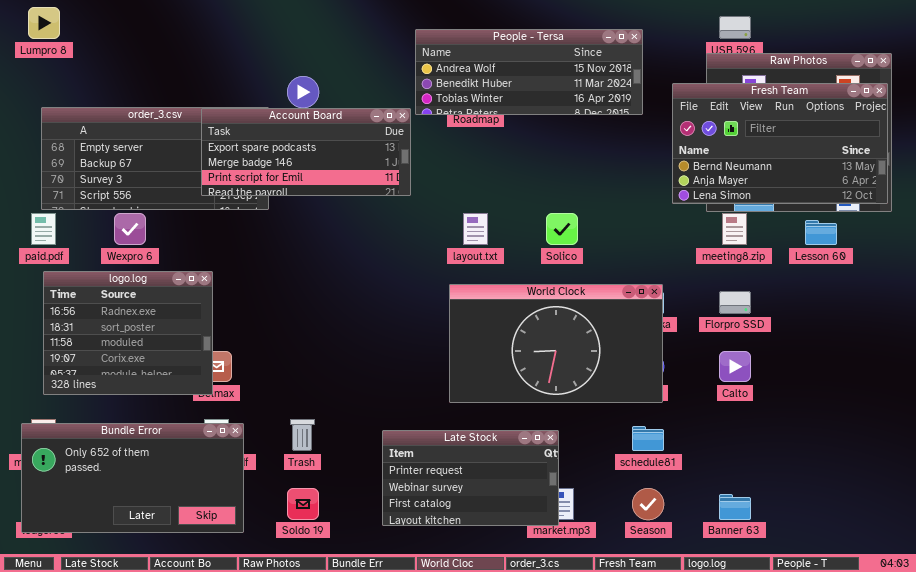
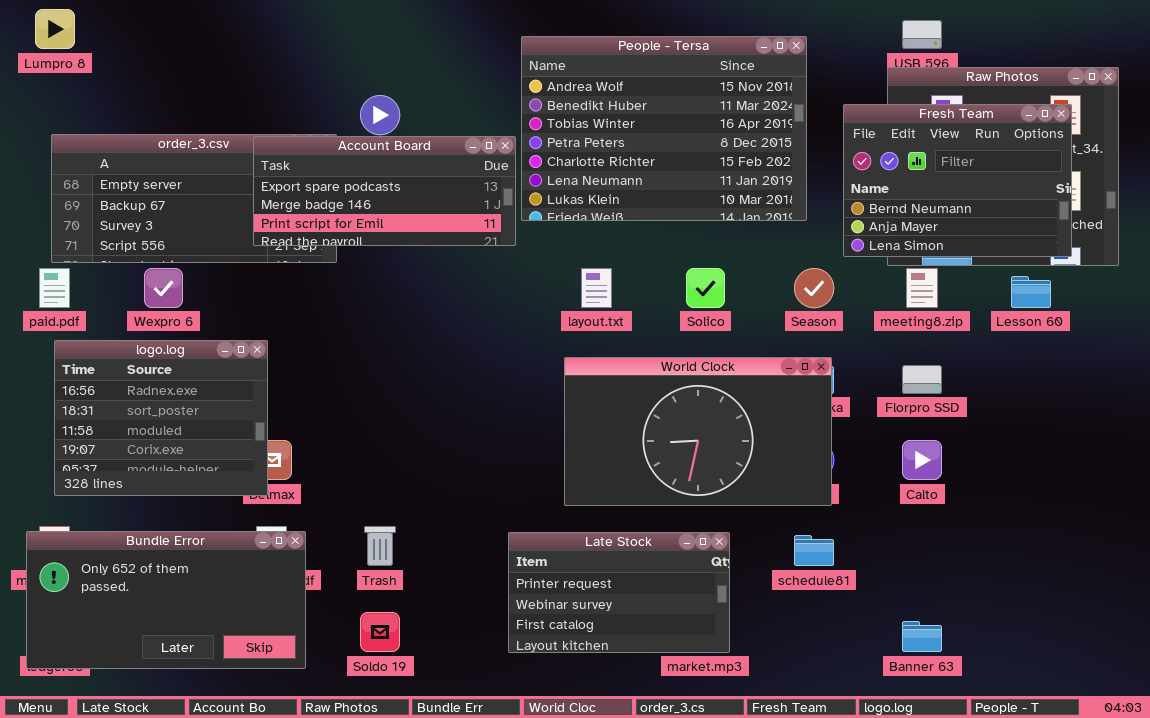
People - Tersa: [415,29,643,115] -> [521,36,807,221], resized
Fresh Team: [672,83,888,204] -> [843,104,1072,257], resized
Late Stock: [382,430,559,526] -> [508,532,730,653], moved
Season: [632,488,664,520] -> [794,268,834,308], moved

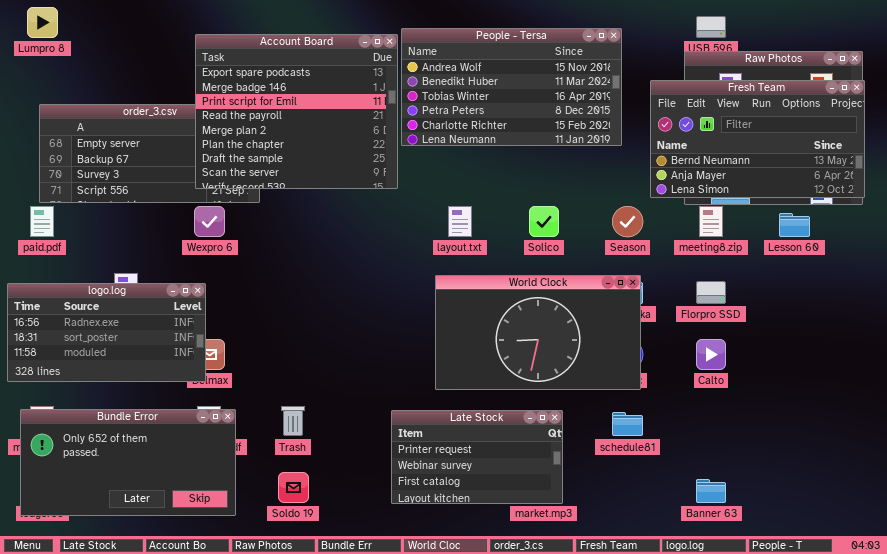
People - Tersa: [521,36,807,221] -> [401,28,622,146], resized
Fresh Team: [843,104,1072,257] -> [650,80,865,198], resized
Account Board: [253,136,516,246] -> [195,34,398,189], resized
Wexpro 6: [144,268,183,308] -> [194,206,225,237], moved
logo.log: [54,340,268,496] -> [7,283,206,382], resized

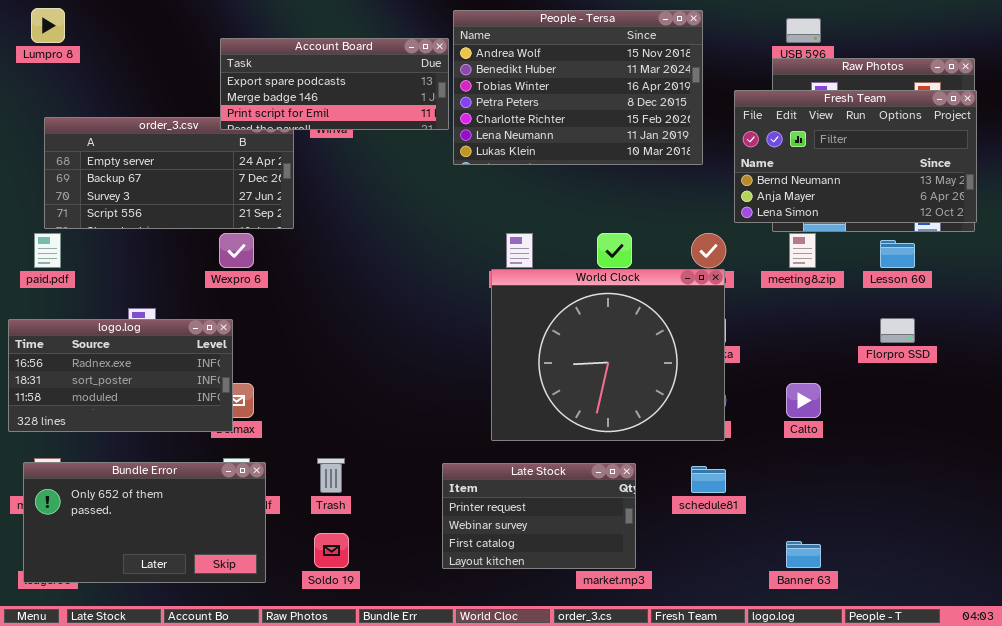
People - Tersa: [401,28,622,146] -> [453,10,703,165], resized
Account Board: [195,34,398,189] -> [220,38,449,130], resized
World Clock: [435,275,641,390] -> [491,269,725,441], resized
Florpro SSD: [696,281,726,304] -> [880,318,915,343], moved

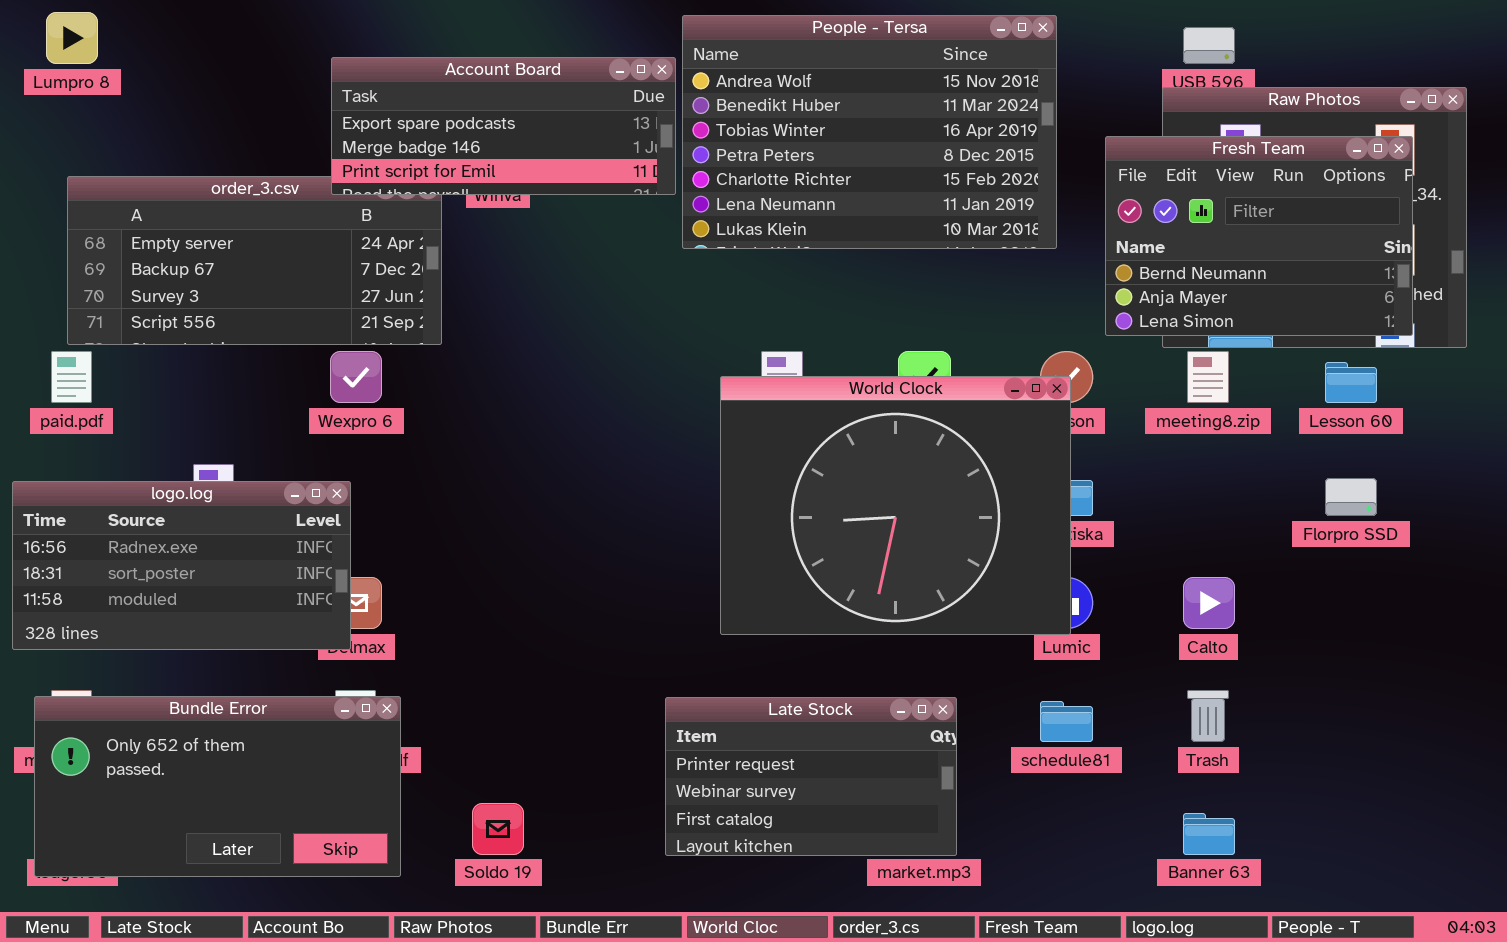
Fresh Team: [734,90,977,223] -> [1105,136,1413,336], resized
World Clock: [491,269,725,441] -> [720,376,1071,635], moved
Trash: [317,458,345,493] -> [1187,690,1229,742], moved

